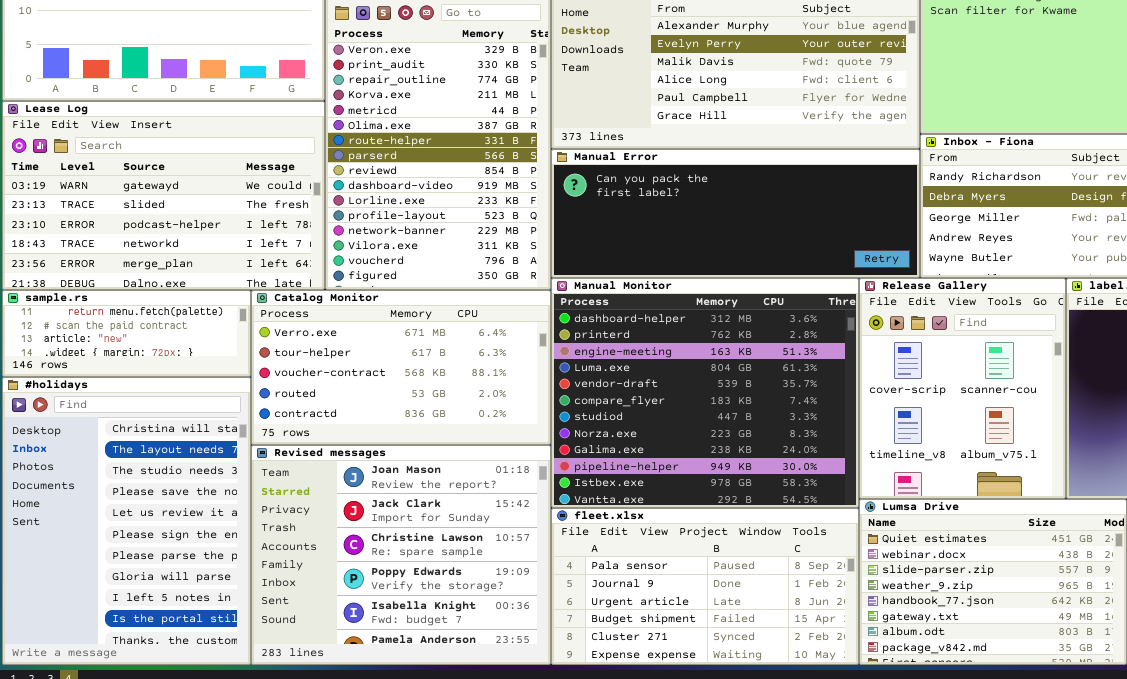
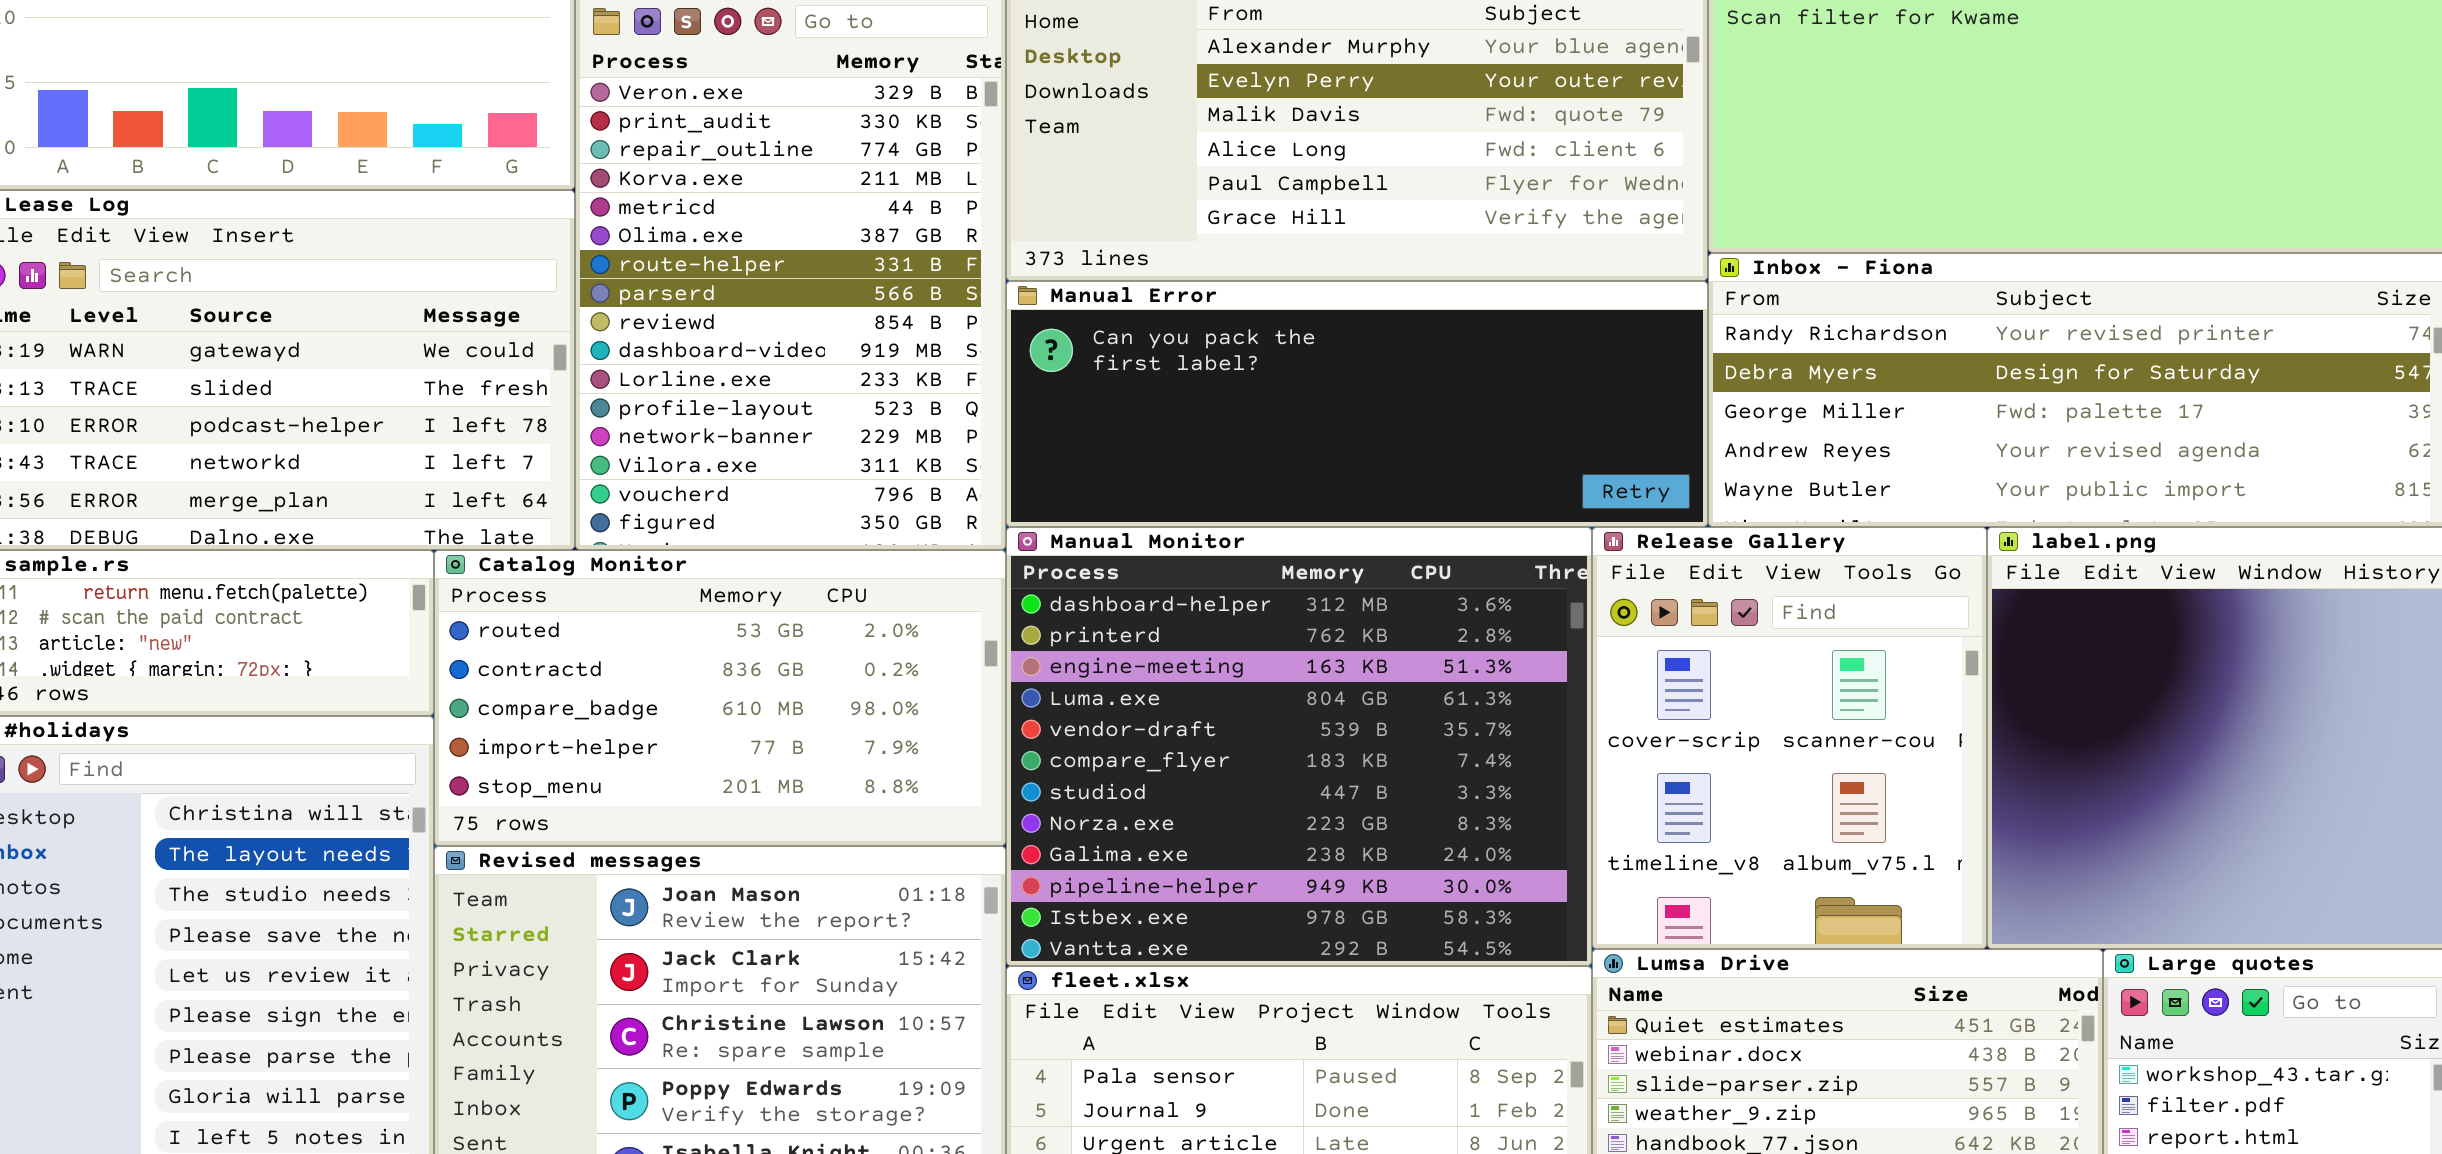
Catalog Monitor: [251,290,551,445] -> [434,550,1006,846], scrolled down 3 rows

